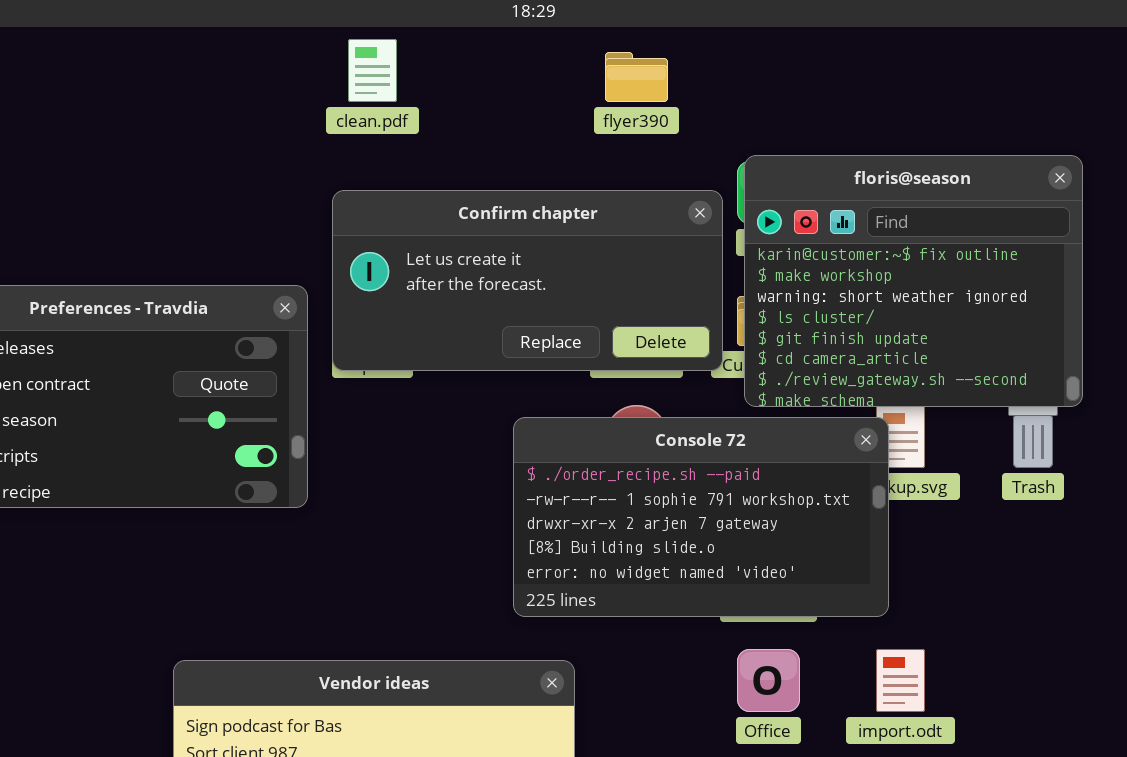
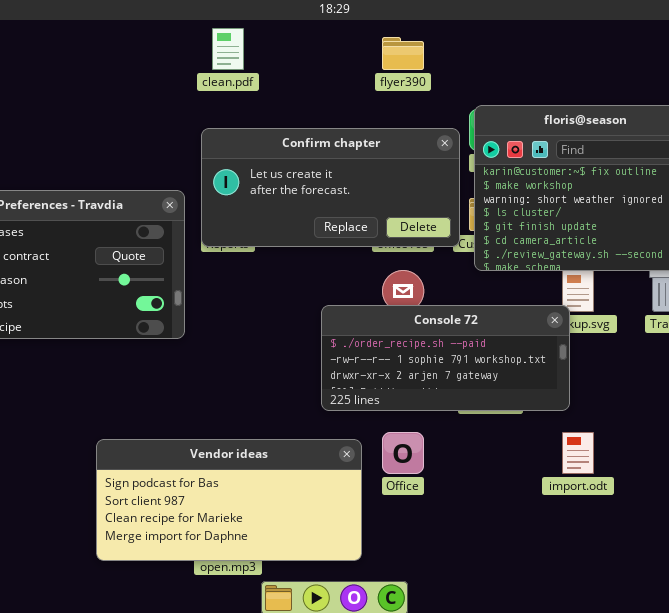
Console 72: [513,417,889,617] -> [321,305,570,411], resized
Office: [737,649,800,712] -> [382,432,424,474], moved

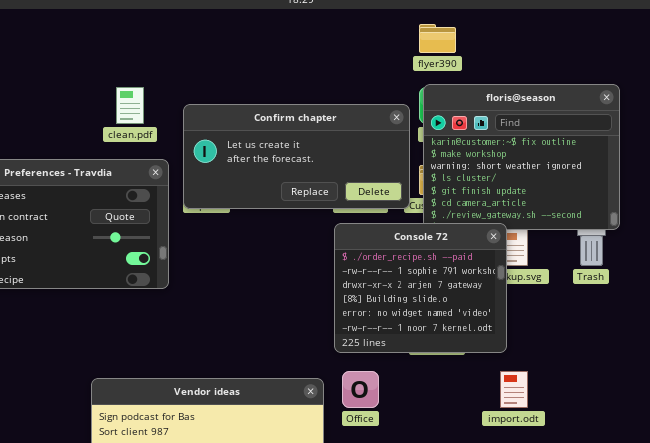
clean.pdf: [212,28,244,70] -> [116,87,144,124], moved
flyer390: [382,37,424,70] -> [419,24,456,53], moved
Console 72: [321,305,570,411] -> [334,223,507,353], resized

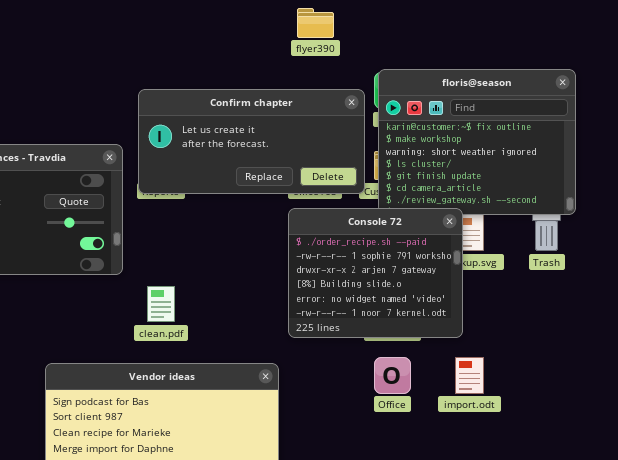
flyer390: [419,24,456,53] -> [297,8,334,38], moved
clean.pdf: [116,87,144,124] -> [147,286,175,322], moved
Office: [342,371,379,408] -> [374,357,411,394], moved

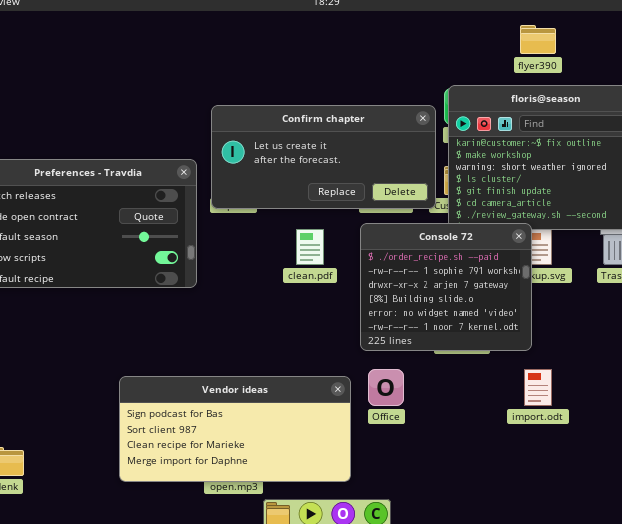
flyer390: [297,8,334,38] -> [520,25,556,54], moved
clean.pdf: [147,286,175,322] -> [296,229,324,265], moved
Office: [374,357,411,394] -> [368,369,404,406], moved

